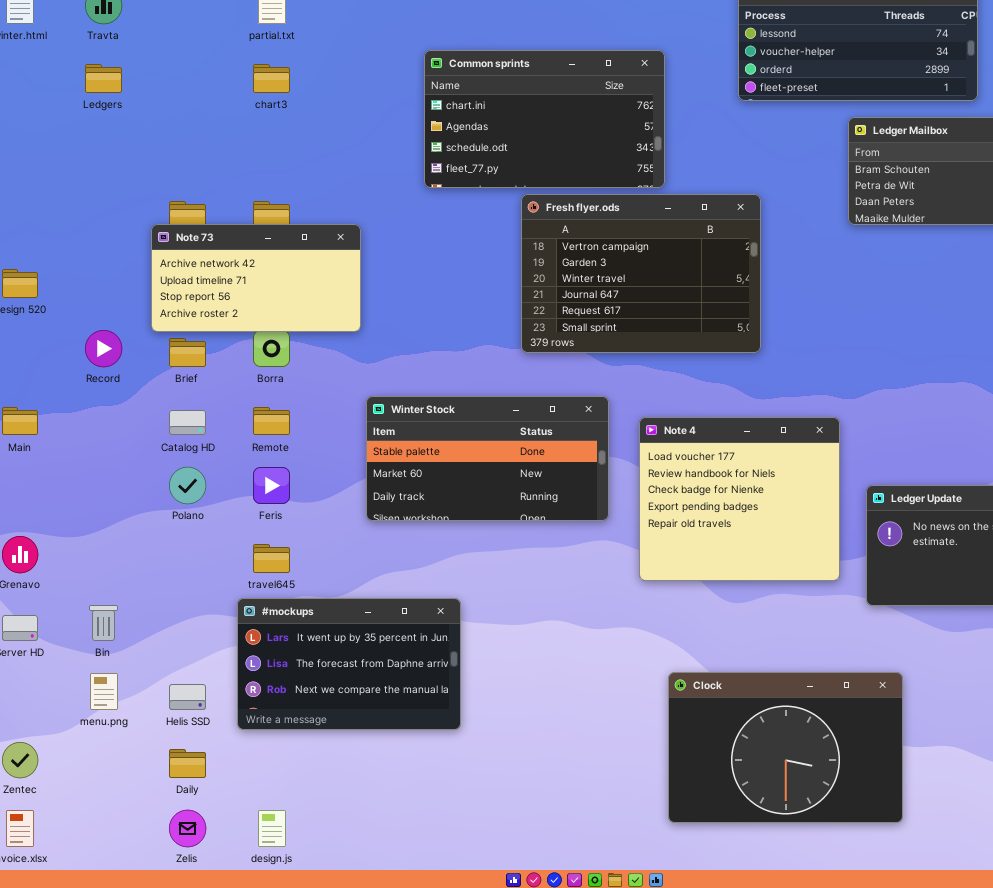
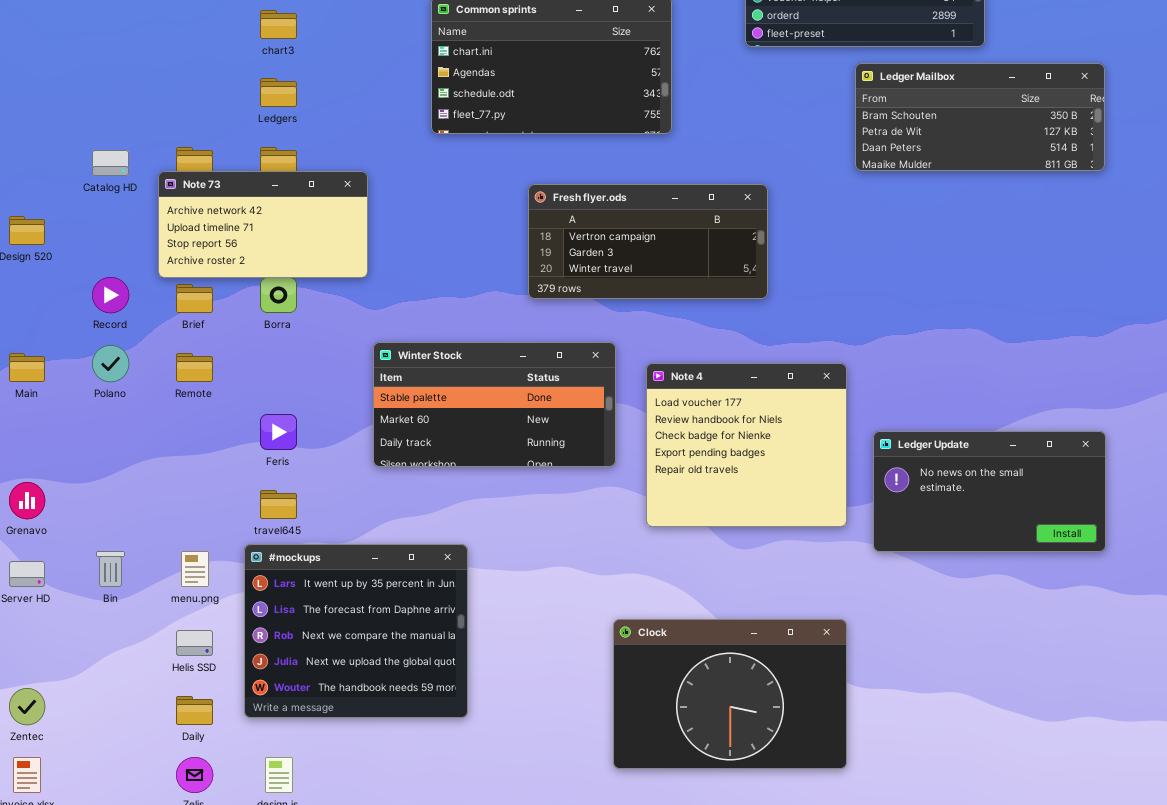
Ledgers: [85,64,122,93] -> [260,78,297,107], moved
Fresh flyer.ods: [521,194,761,353] -> [528,184,768,299], resized
Remote: [253,407,290,435] -> [176,353,213,382], moved
Catalog HD: [169,410,206,435] -> [92,150,129,176], moved
Polano: [169,467,206,504] -> [92,345,129,382], moved
#mockups: [237,598,461,730] -> [244,544,468,718], resized
Clock: [668,672,903,823] -> [613,619,847,769], moved
menu.png: [90,673,118,710] -> [181,551,209,587], moved

